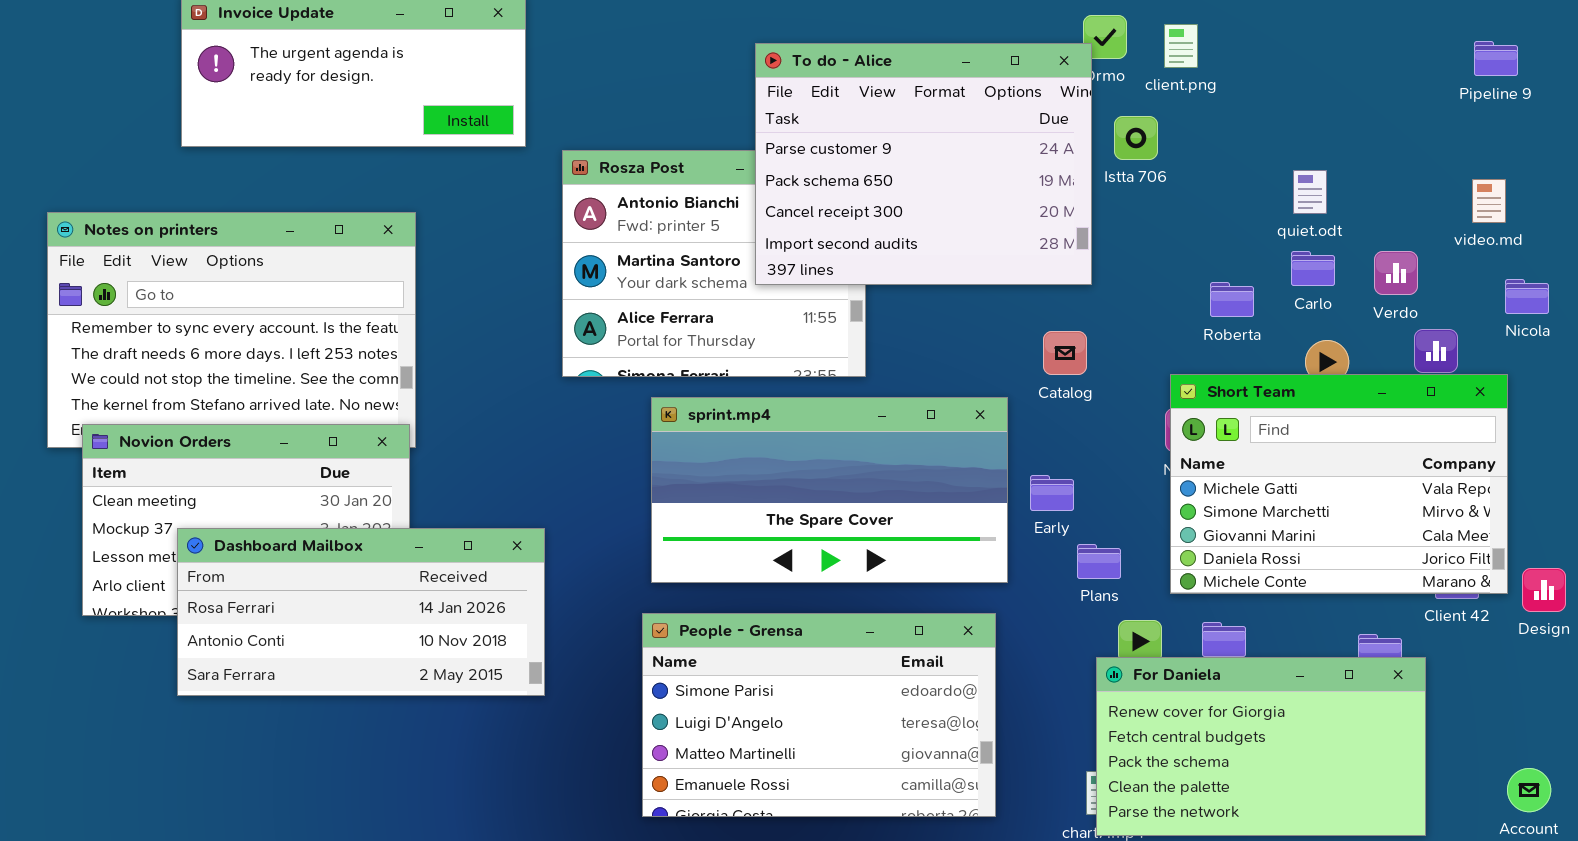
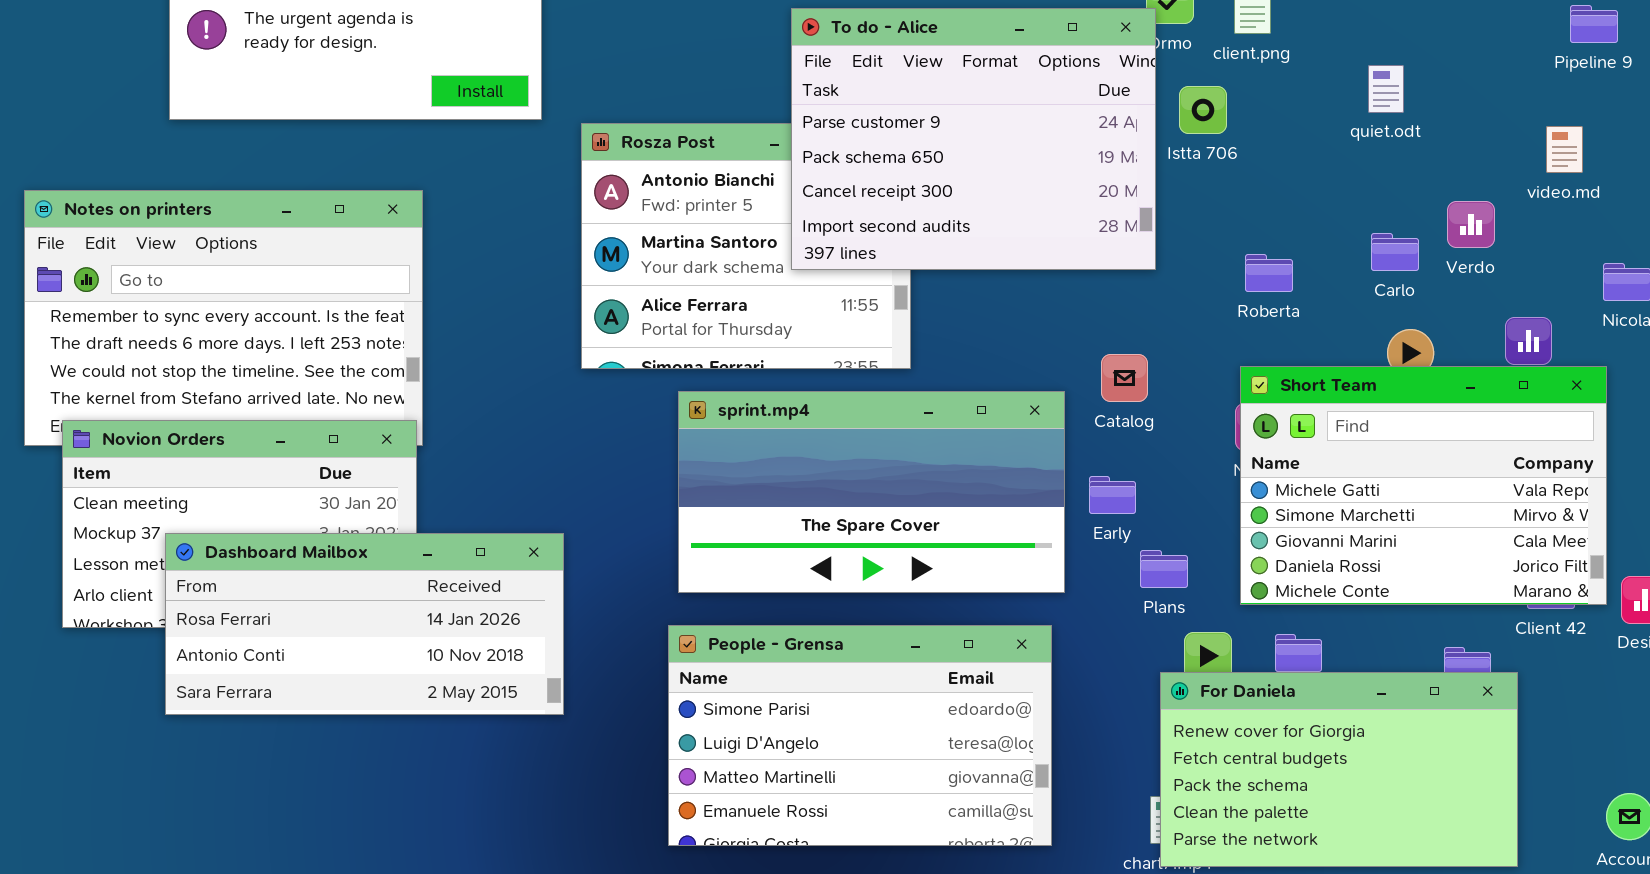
quiet.odt: [1293,170,1327,214] -> [1368,65,1404,113], moved
video.md: [1472,179,1506,223] -> [1546,126,1583,173], moved
Verdo: [1374,251,1418,295] -> [1447,201,1495,248], moved
Roberta: [1210,282,1254,317] -> [1245,254,1293,292], moved
Catalog: [1043,331,1087,375] -> [1101,354,1148,402], moved

